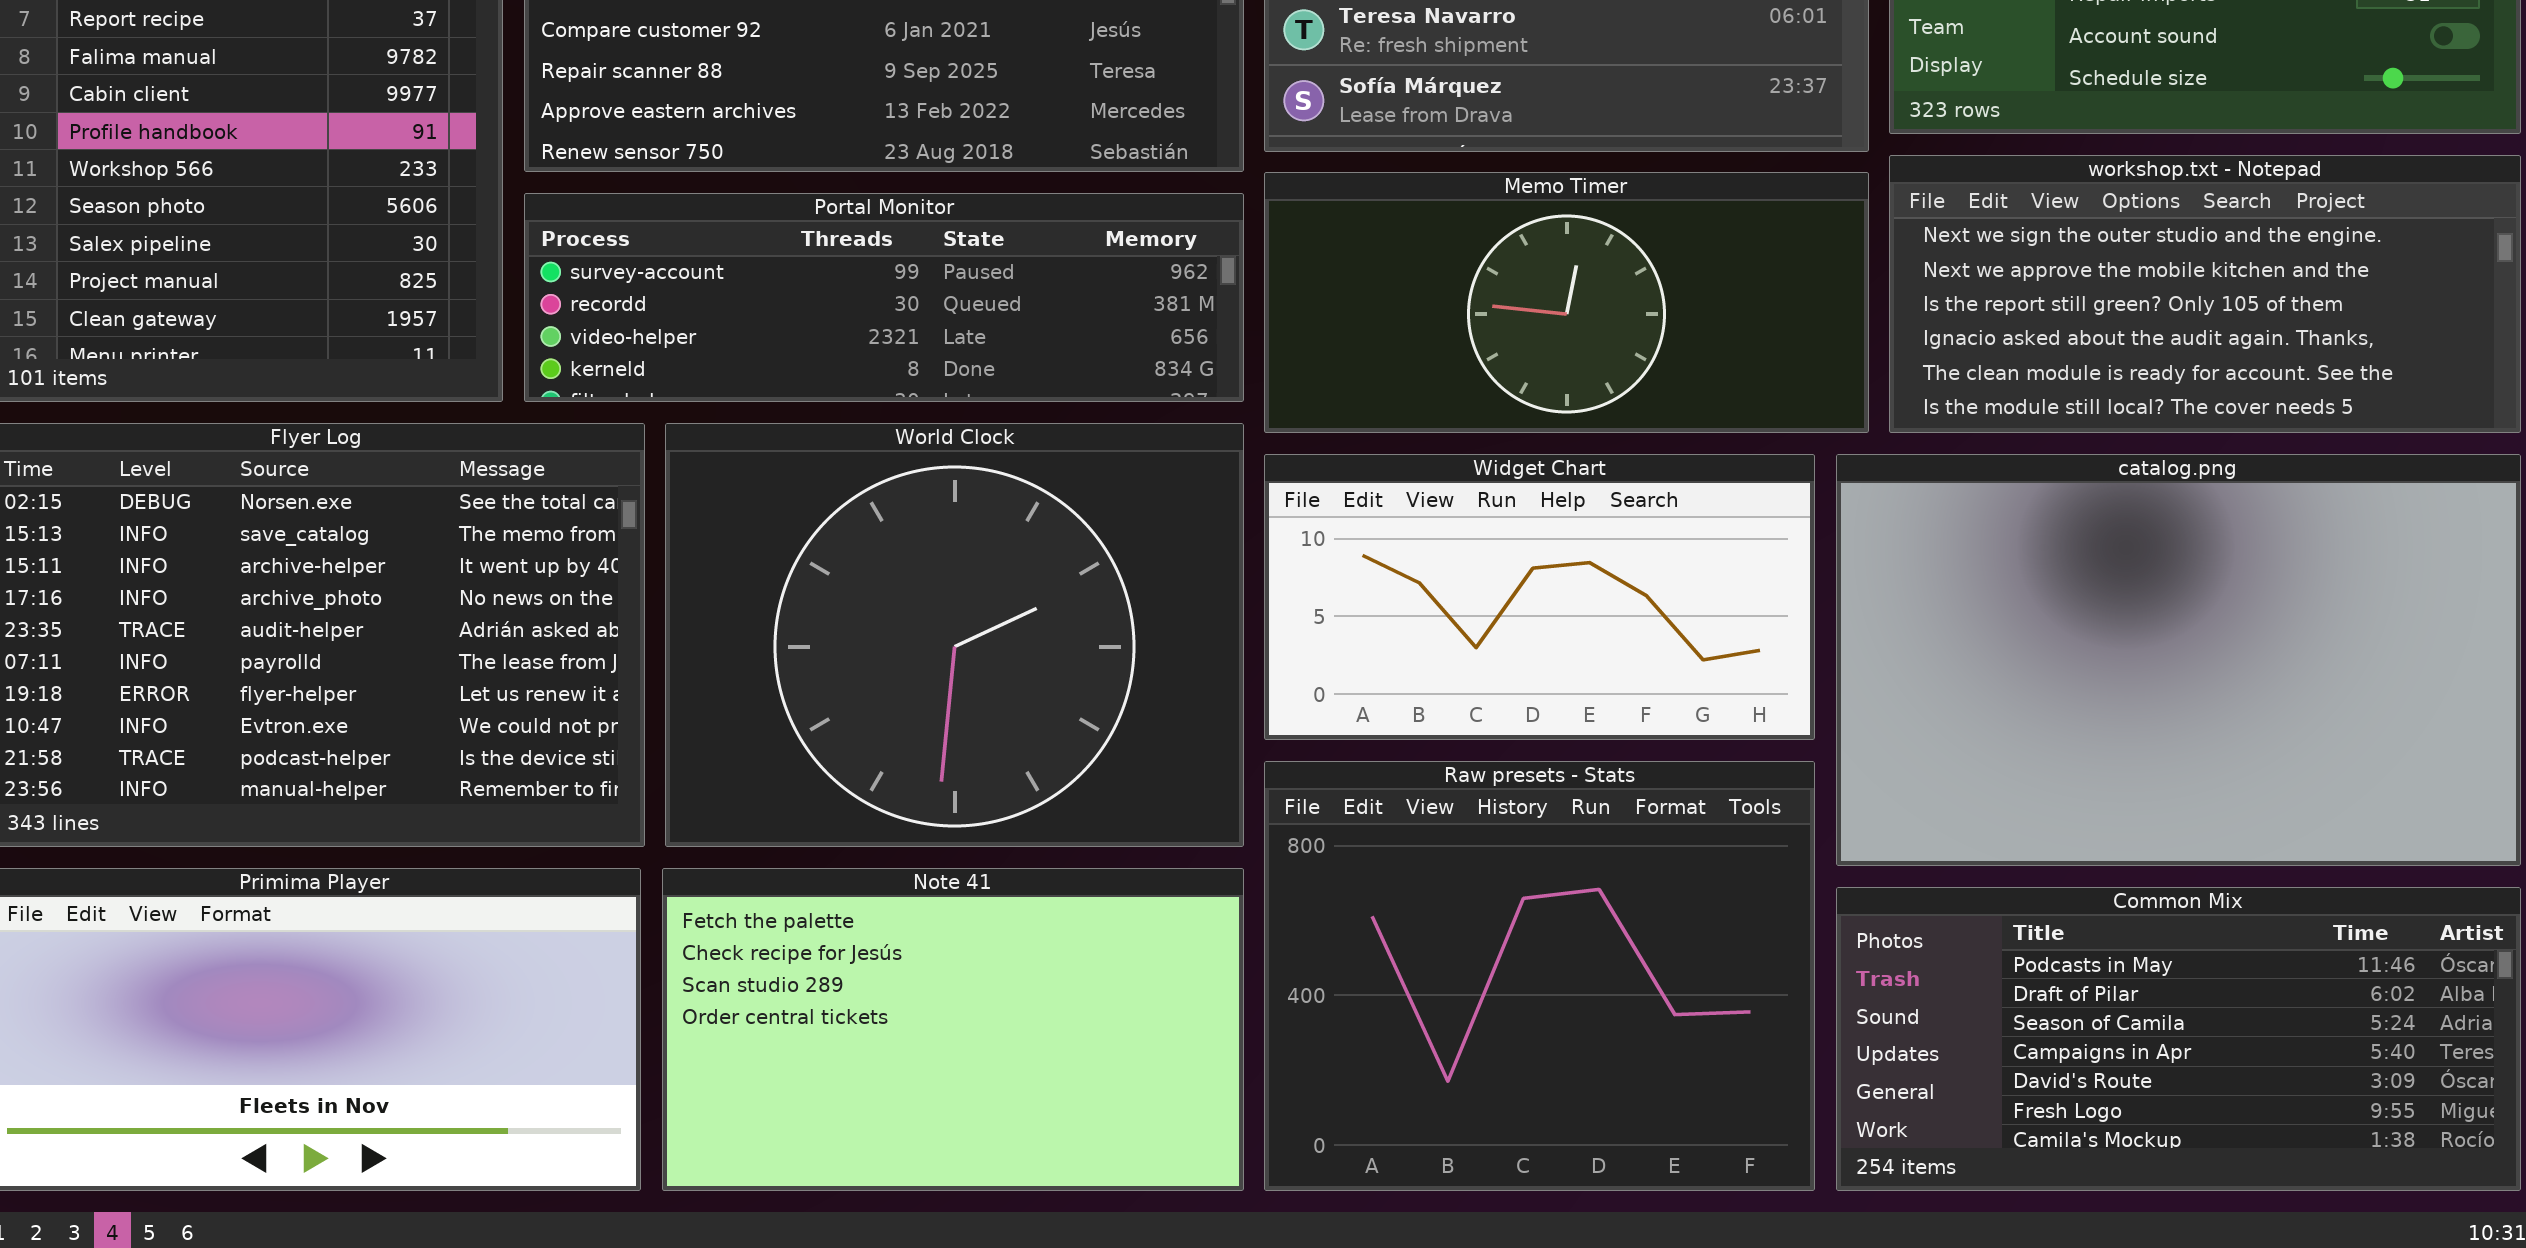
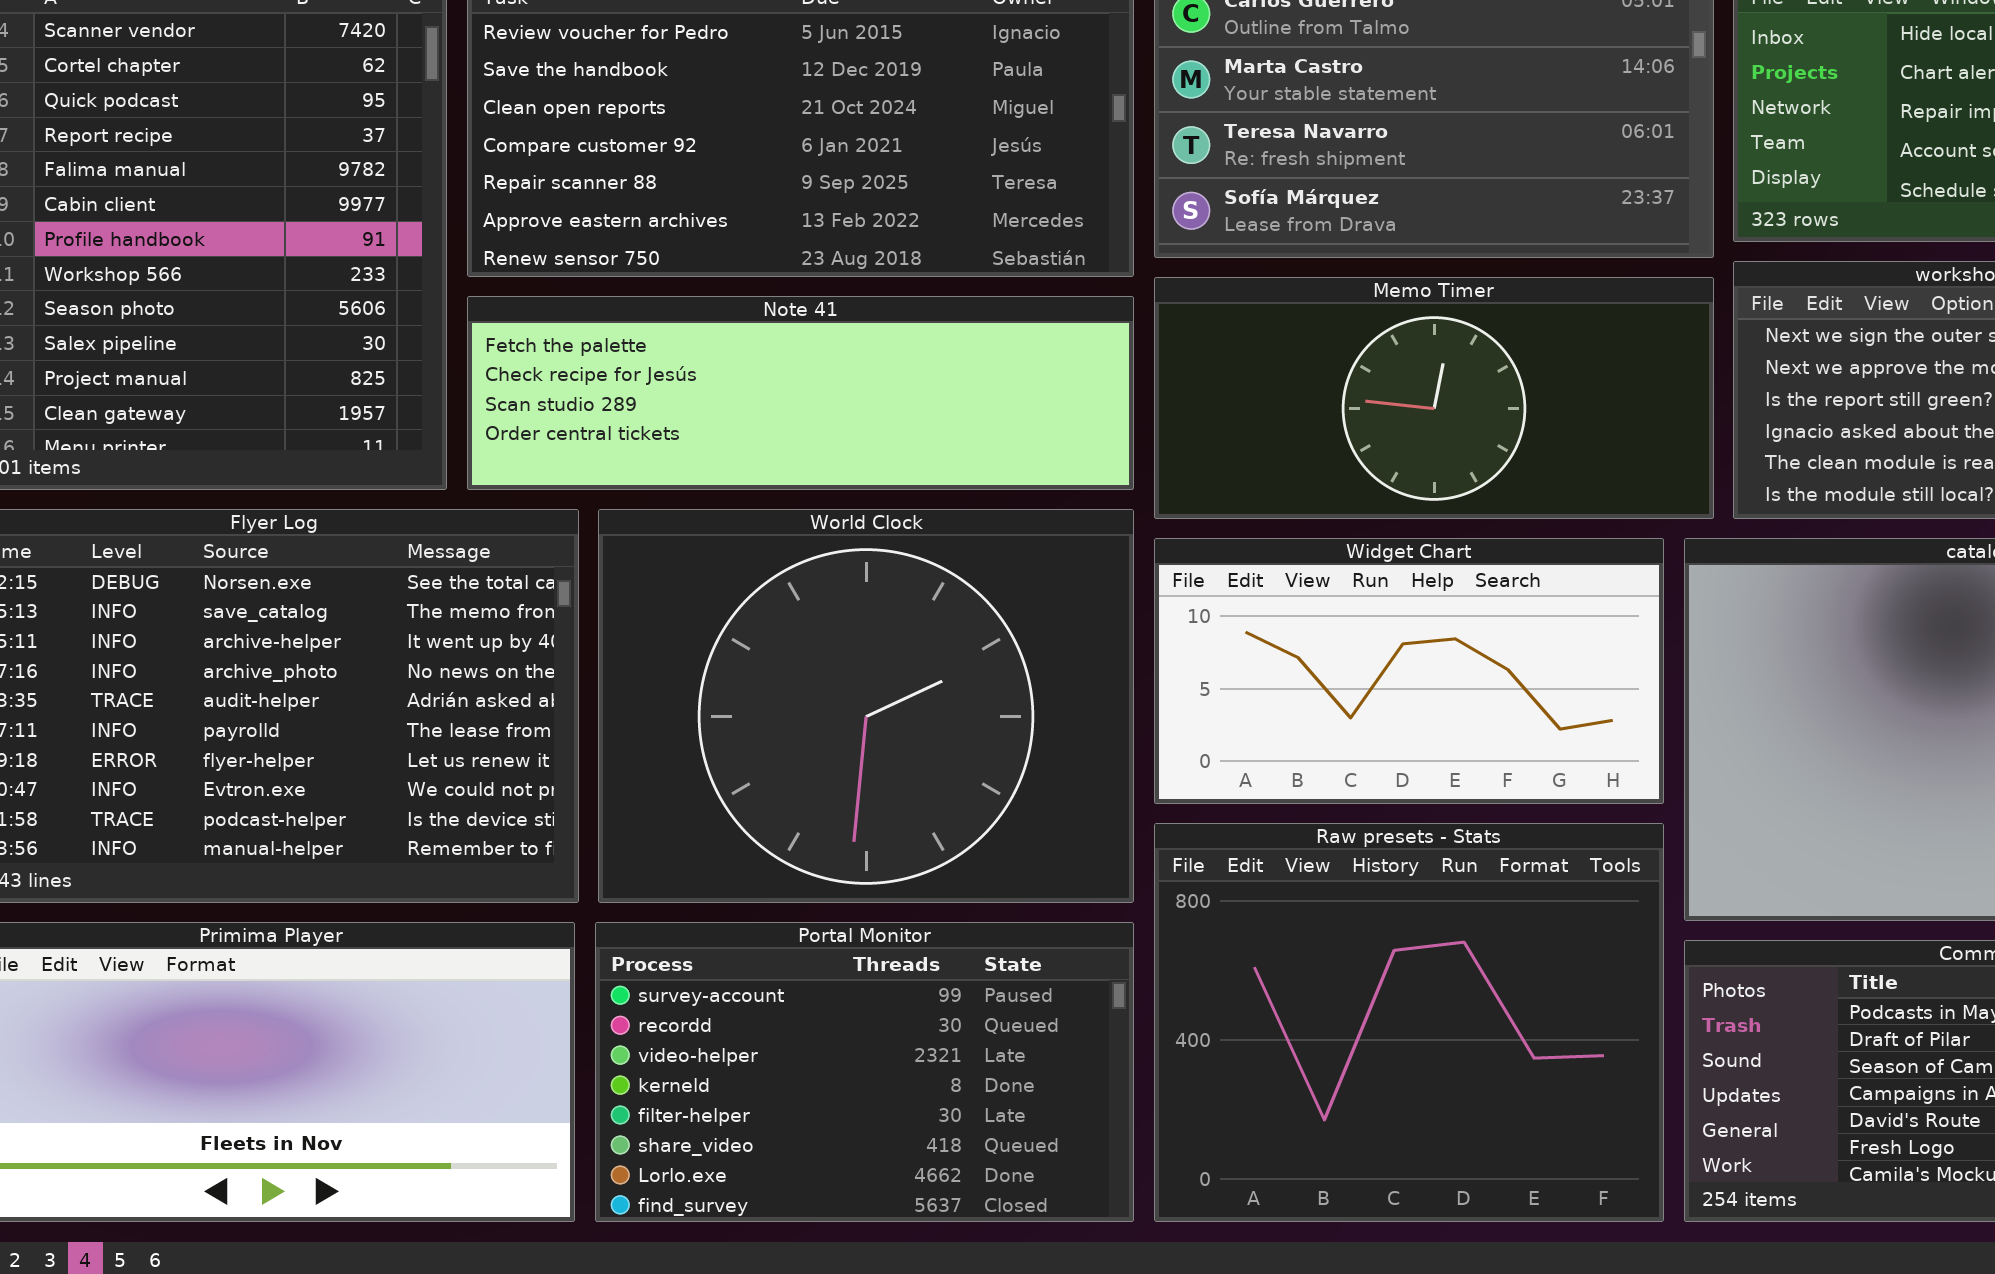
Portal Monitor: [524,193,1244,402] -> [595,922,1134,1222], moved, resized
Note 41: [662,868,1244,1191] -> [467,296,1134,490], moved, resized

